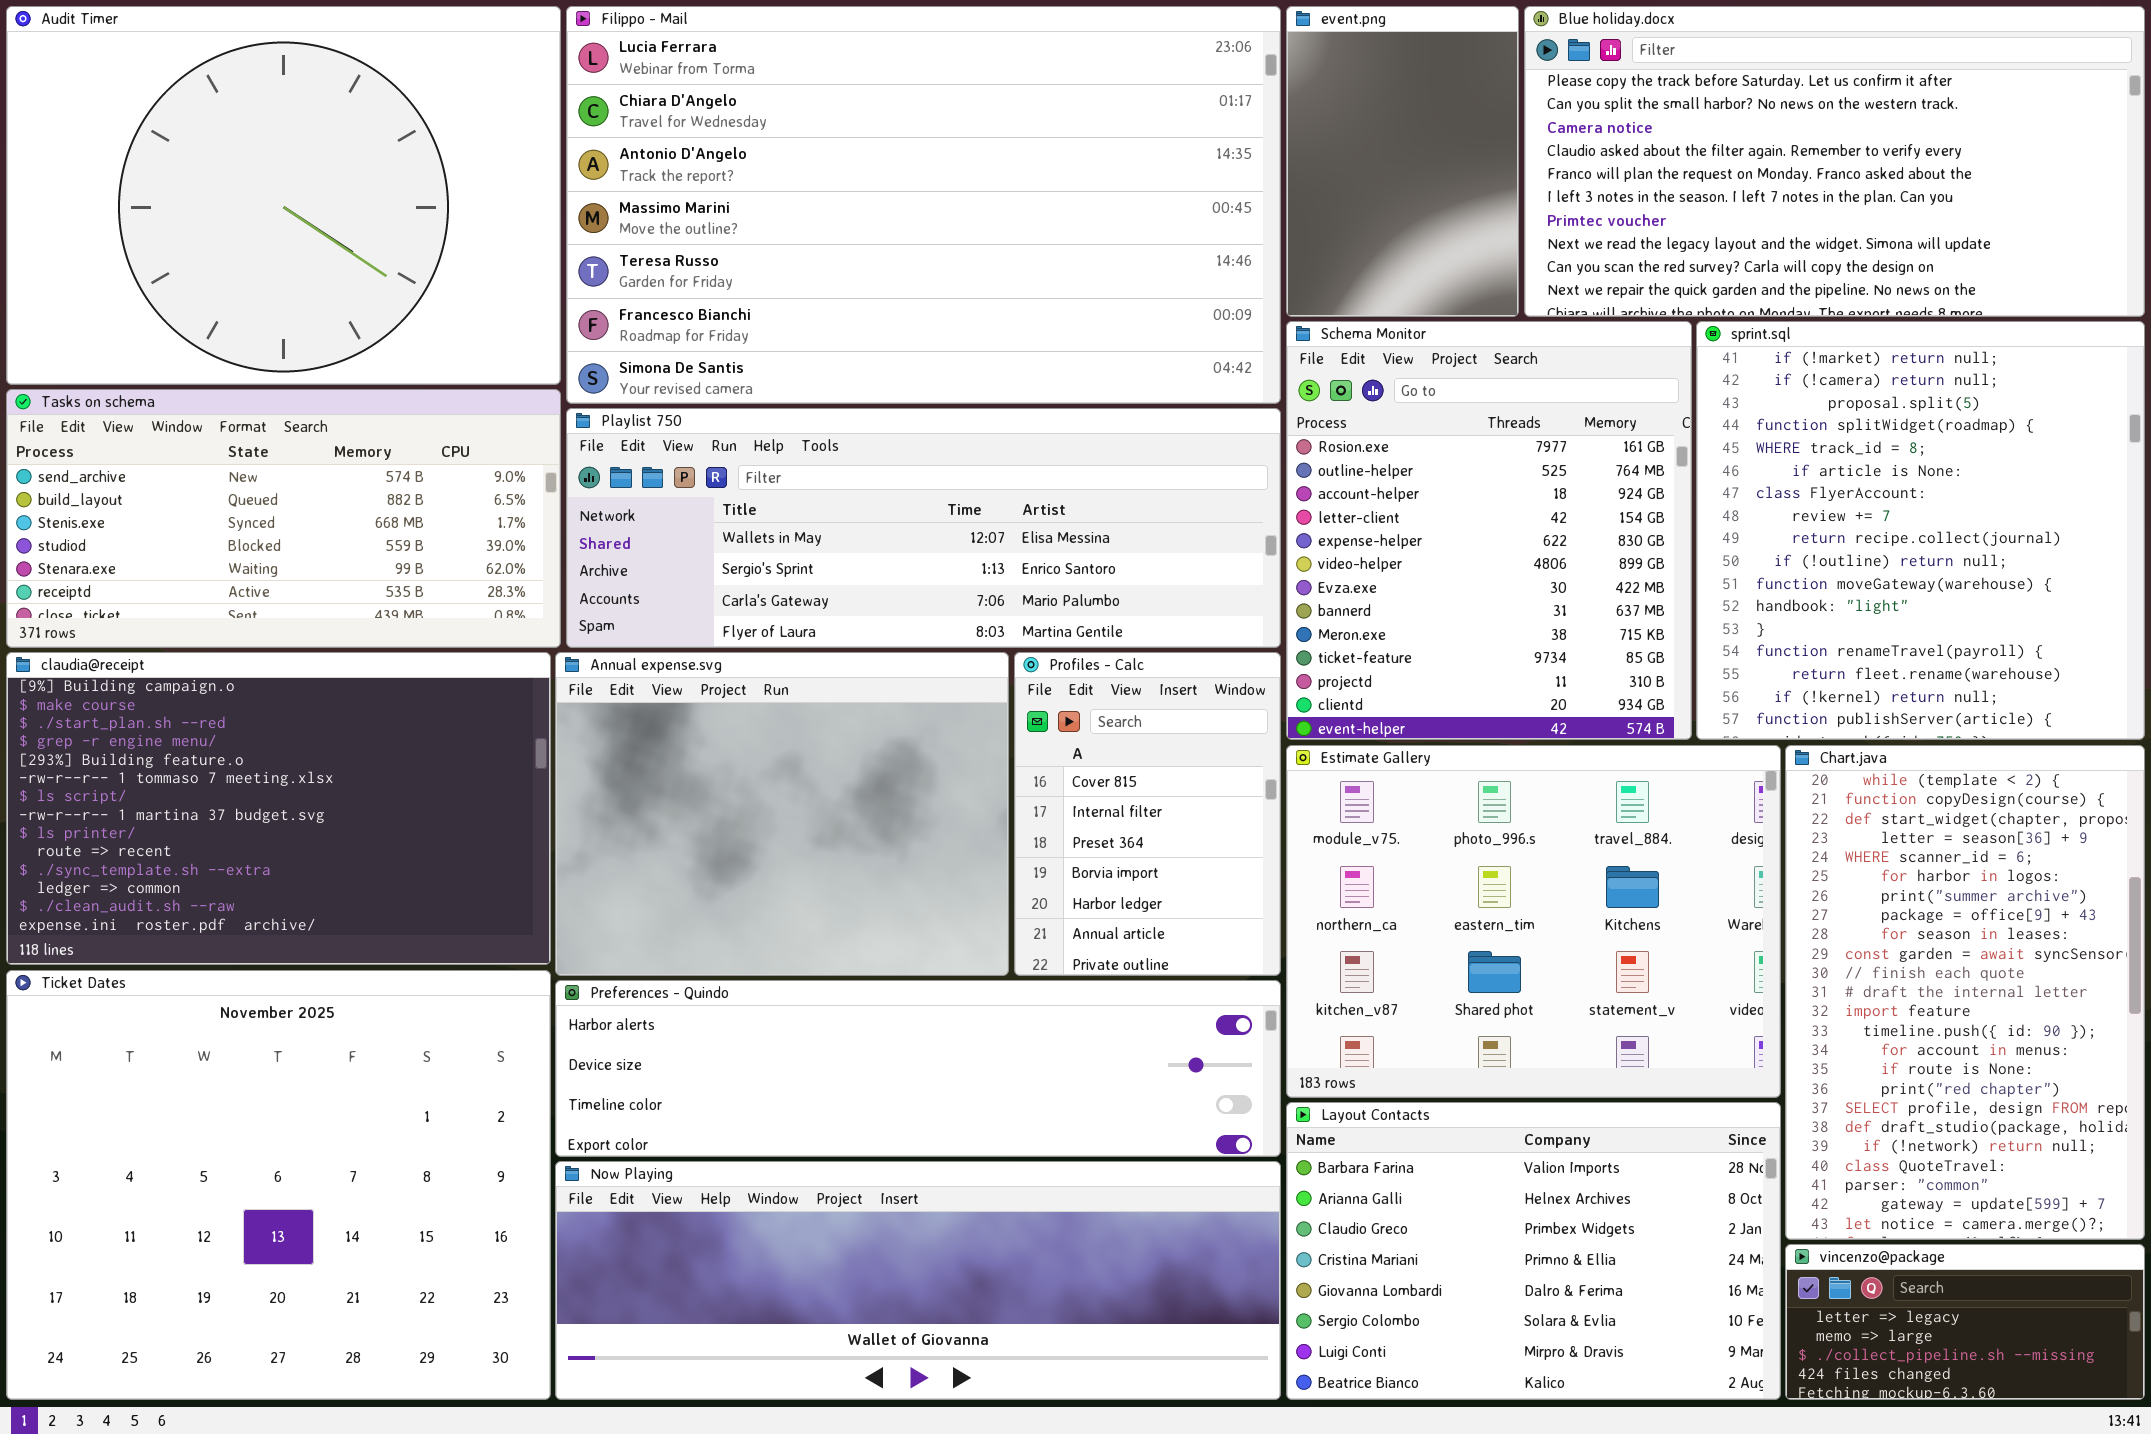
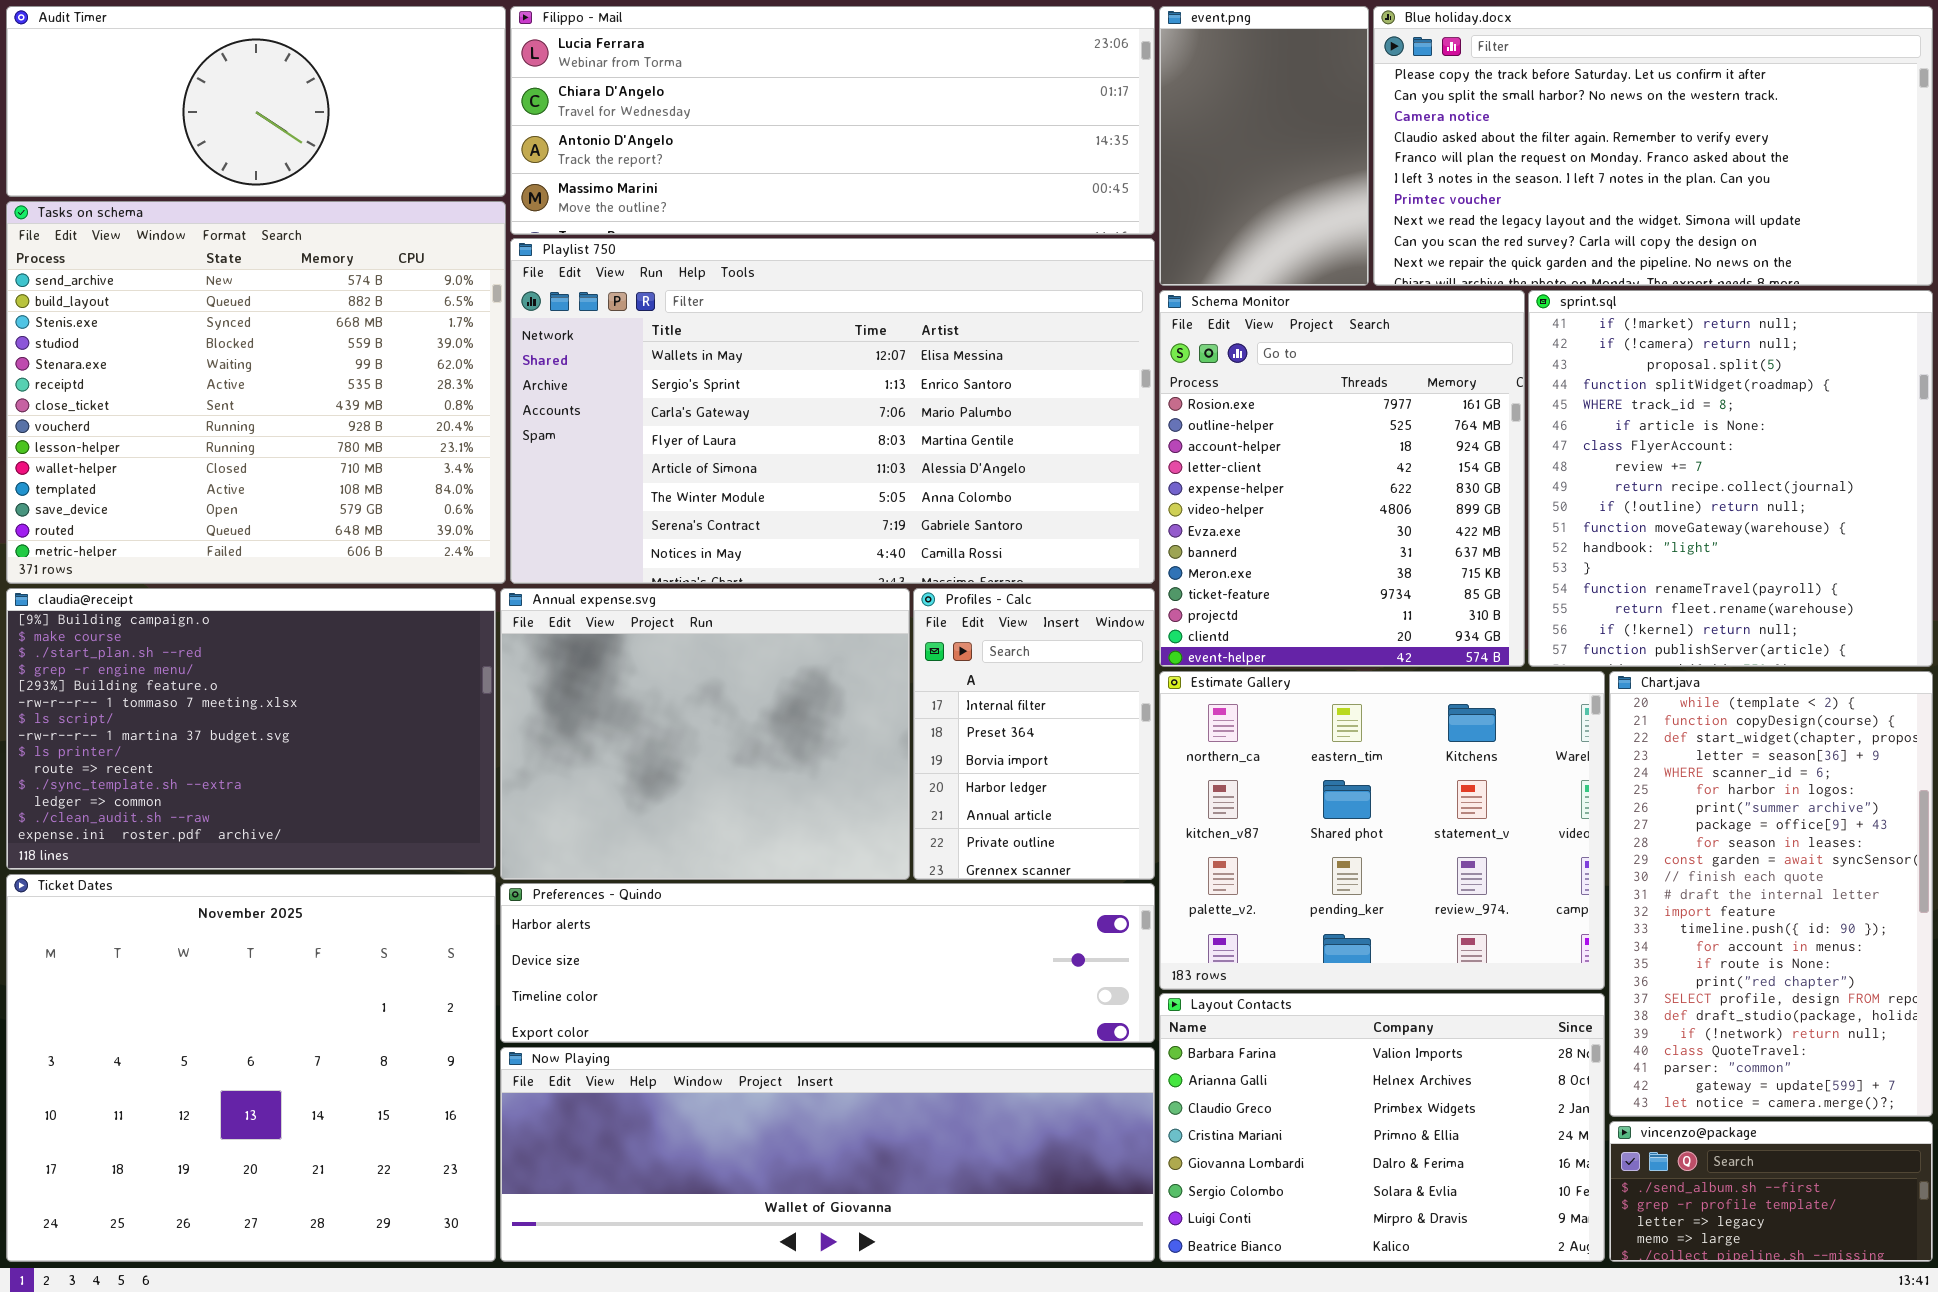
Audit Timer: [6,6,561,385] -> [6,6,506,197], resized
Filippo - Mail: [566,6,1281,404] -> [510,6,1155,235], resized
Tasks on schema: [6,389,561,648] -> [6,201,506,584], resized
Playlist 750: [566,408,1281,648] -> [510,238,1155,584], resized
Profiles - Calc: [1014,652,1281,976] -> [913,588,1155,880], scrolled down 1 row
Estimate Gallery: [1286,745,1781,1098] -> [1159,671,1605,990], scrolled down 1 row
vincenzo@package: [1785,1244,2145,1400] -> [1609,1121,1933,1262], scrolled up 2 rows

